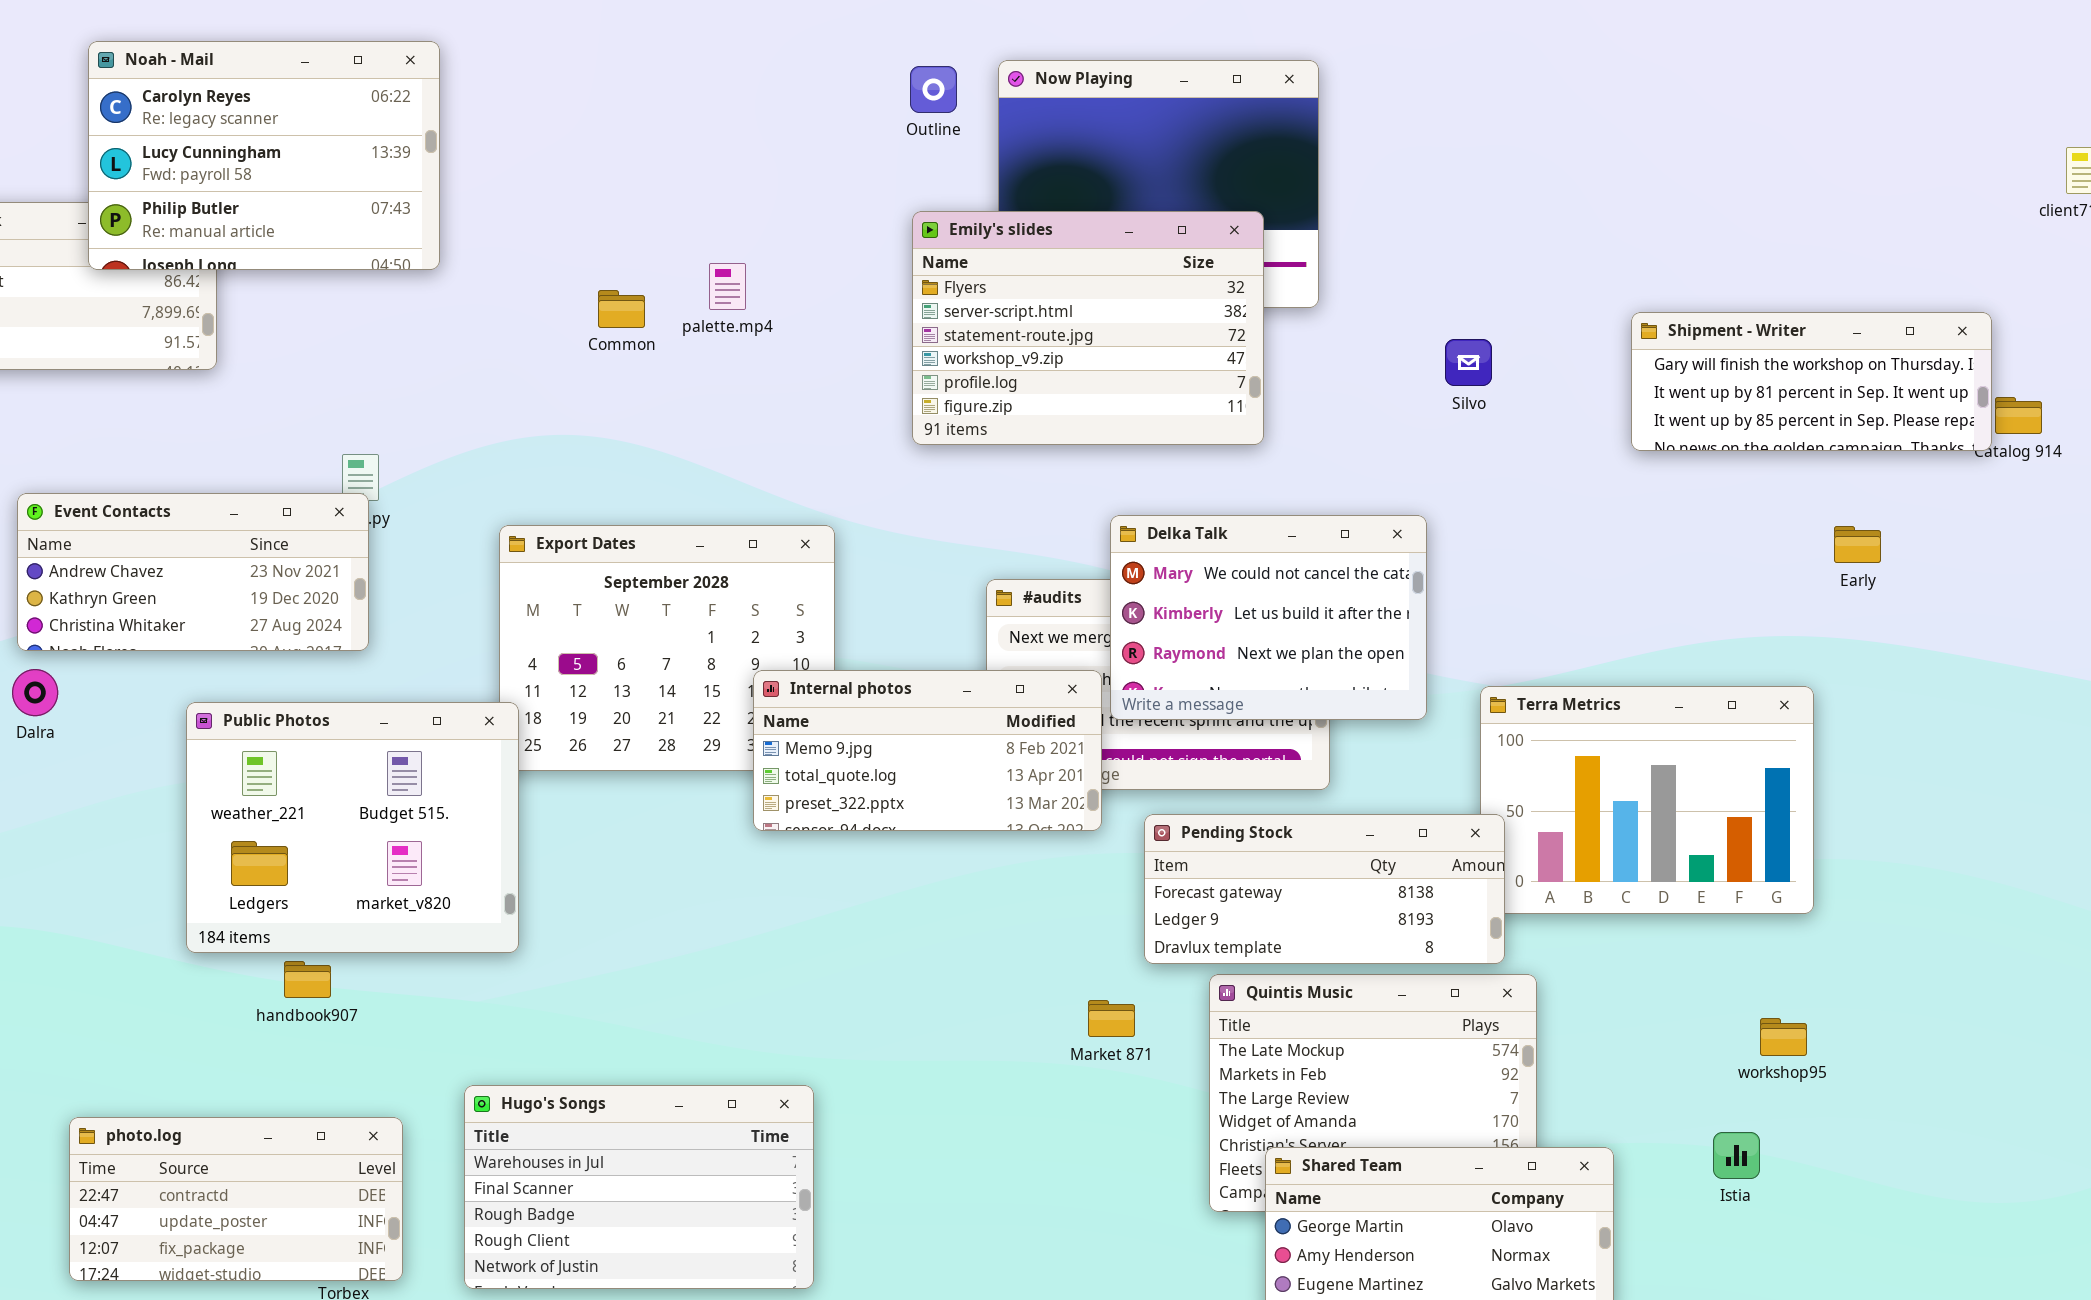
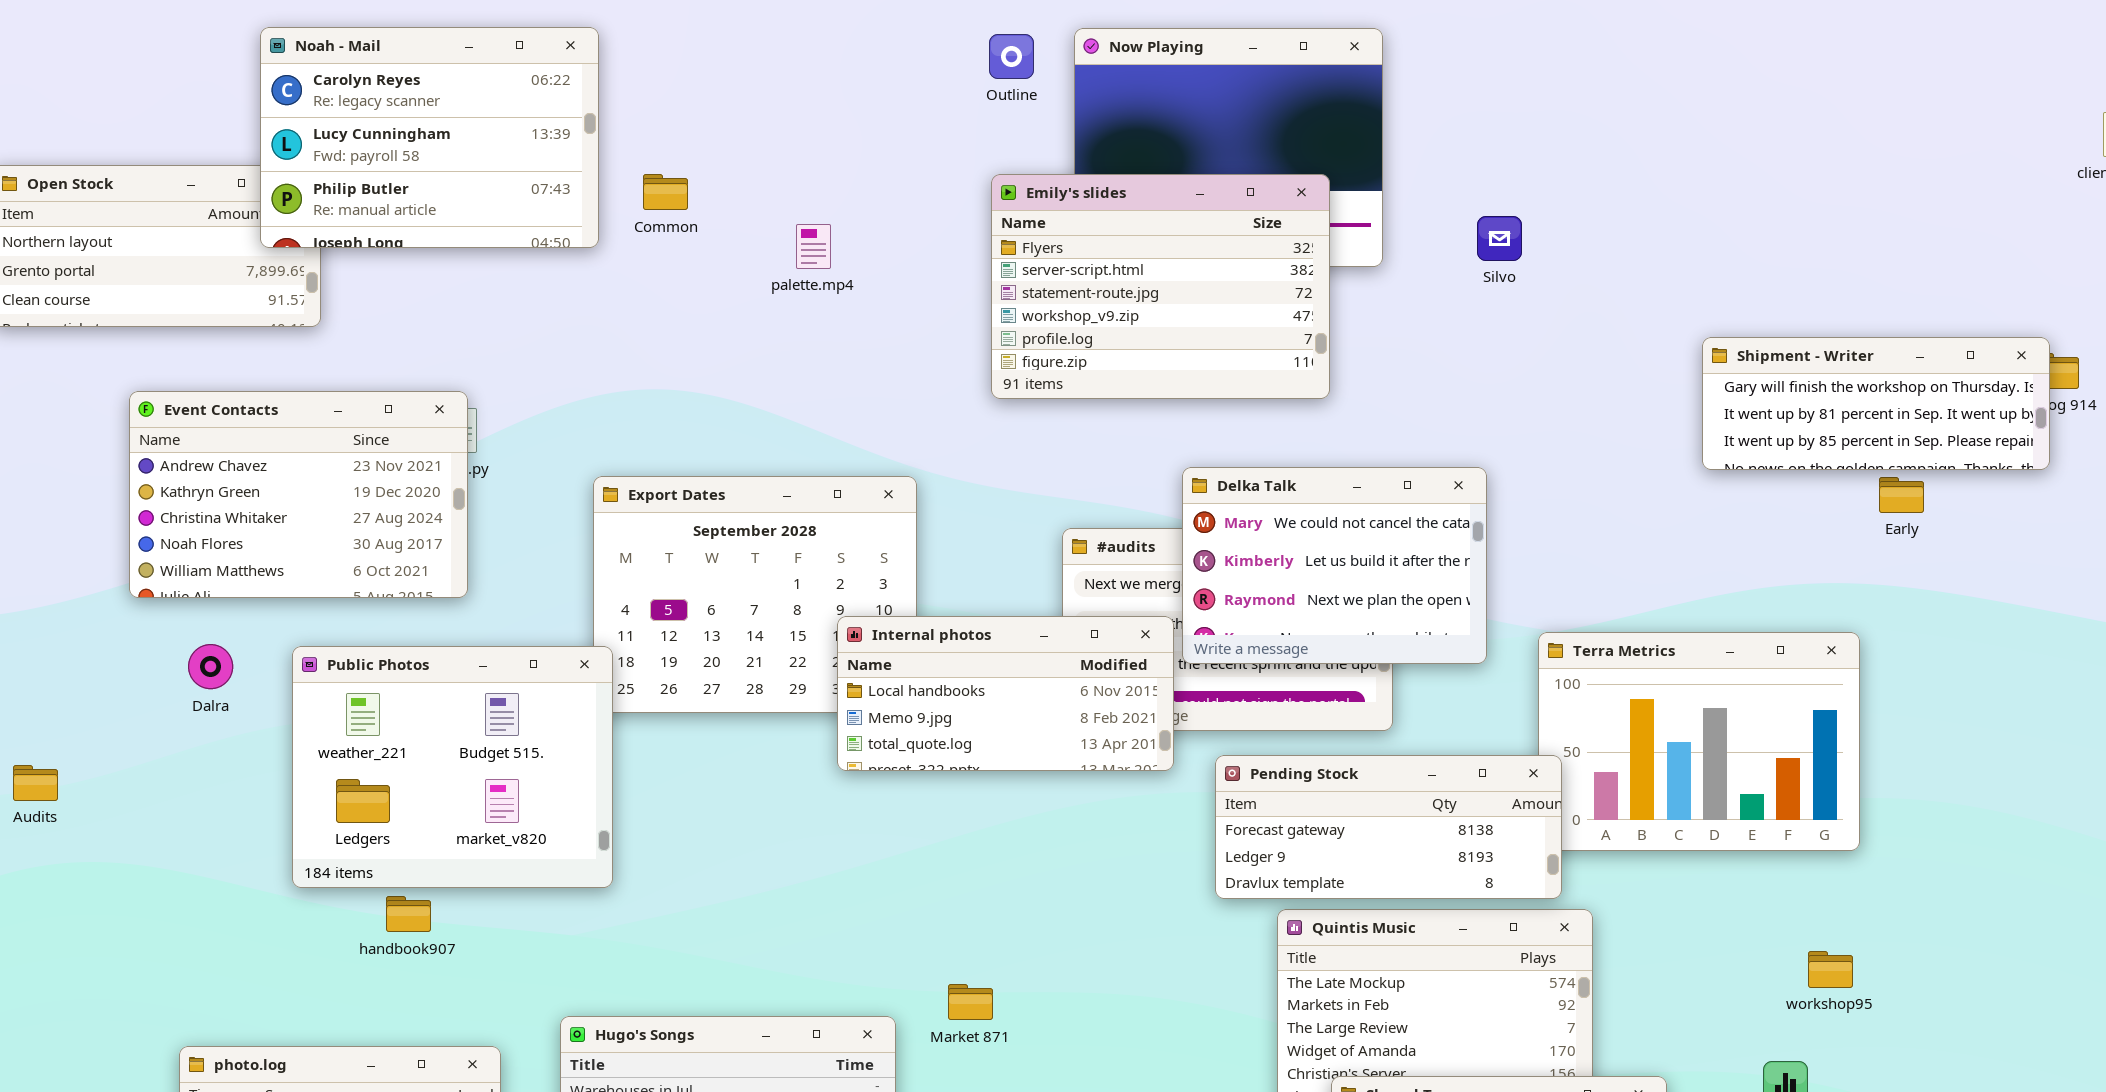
Noah - Mail: [88,41,440,270] -> [260,27,599,248], moved
Common: [598,290,645,328] -> [643,174,688,210], moved
Shipment - Writer: [1631,312,1992,451] -> [1702,337,2050,470], moved
Silvo: [1445,339,1492,386] -> [1477,216,1522,261], moved
Event Contacts: [17,493,369,651] -> [129,391,468,598], resized
Dalra: [12,669,58,716] -> [188,644,233,689], moved
Internal photos: [753,670,1102,831] -> [837,616,1174,771], scrolled up 1 row
Market 871: [1088,1000,1135,1037] -> [948,984,993,1020], moved

